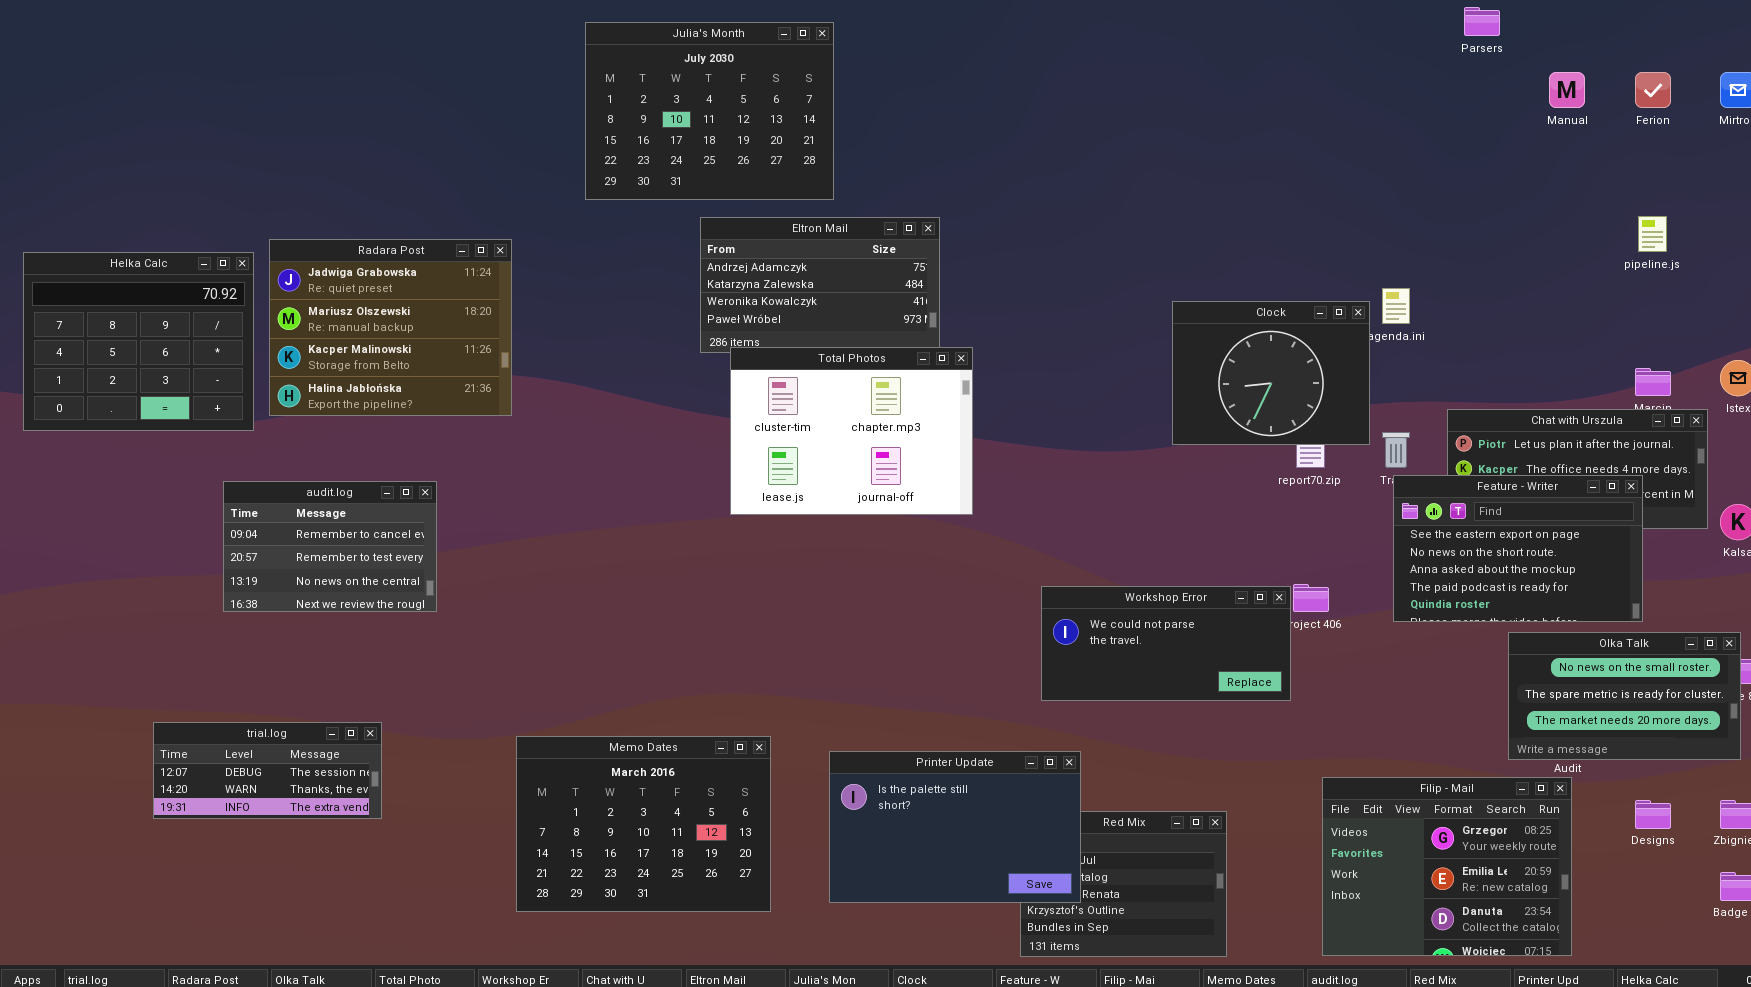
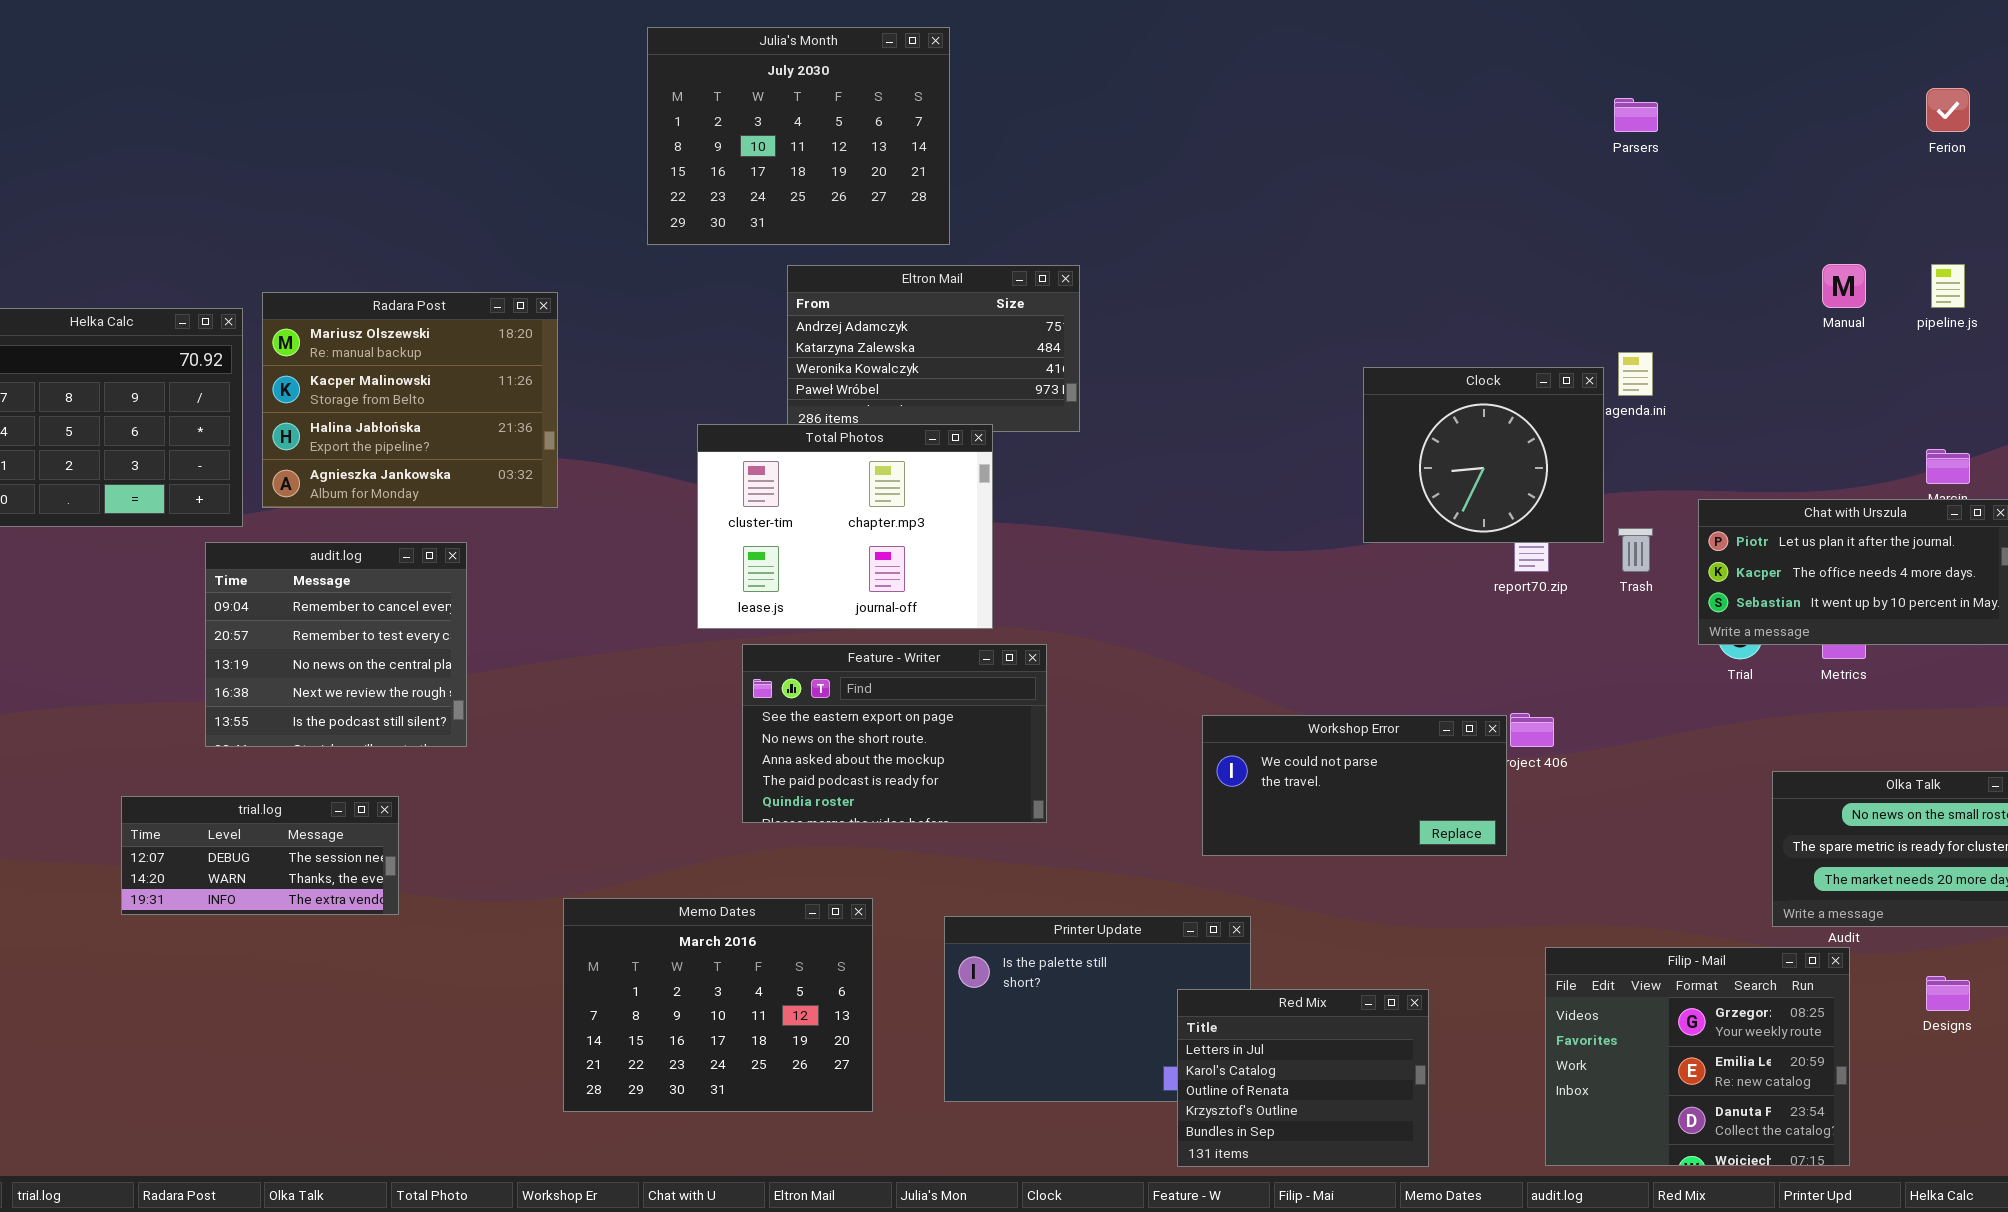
Parsers: [1464,7,1500,36] -> [1614,98,1658,132], moved
Manual: [1549,72,1585,108] -> [1822,264,1866,308], moved
Radara Post: [269,239,512,416] -> [262,292,558,508], scrolled down 1 row
Total Photos: [730,347,973,515] -> [697,424,993,629], moved
Feature - Writer: [1393,475,1643,622] -> [742,644,1047,823], moved
audit.log: [223,481,437,612] -> [205,542,467,747], resized
trial.log: [153,722,382,819] -> [121,796,399,915], moved
Red Mix: [1020,811,1227,957] -> [1177,989,1429,1167], raised

